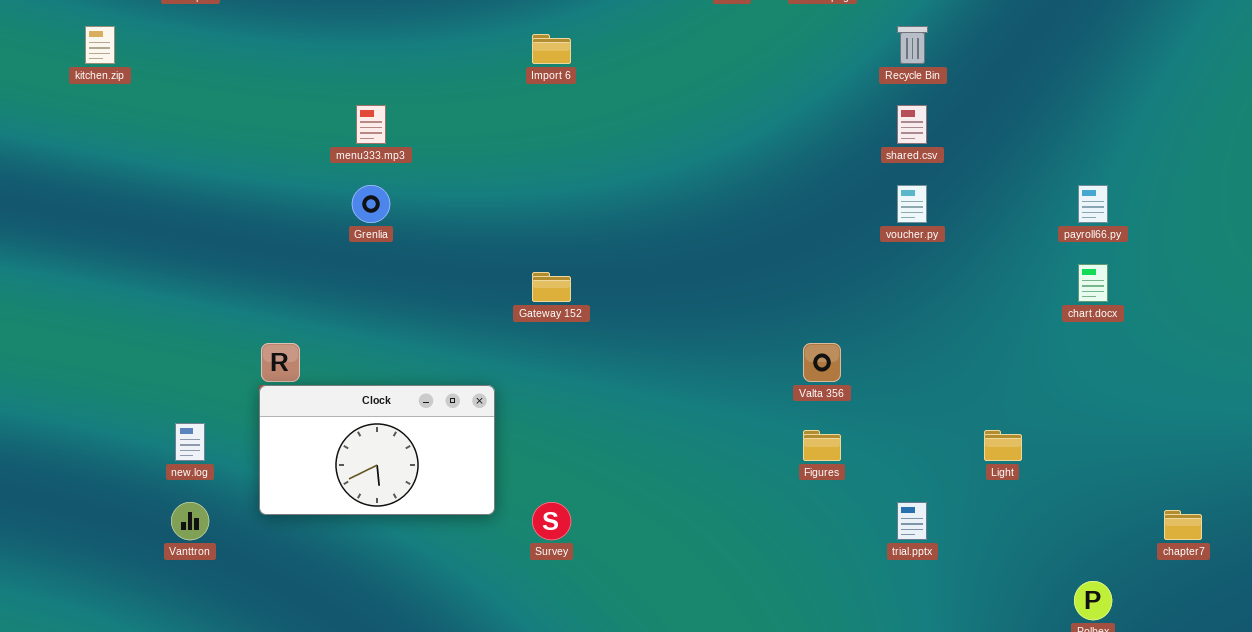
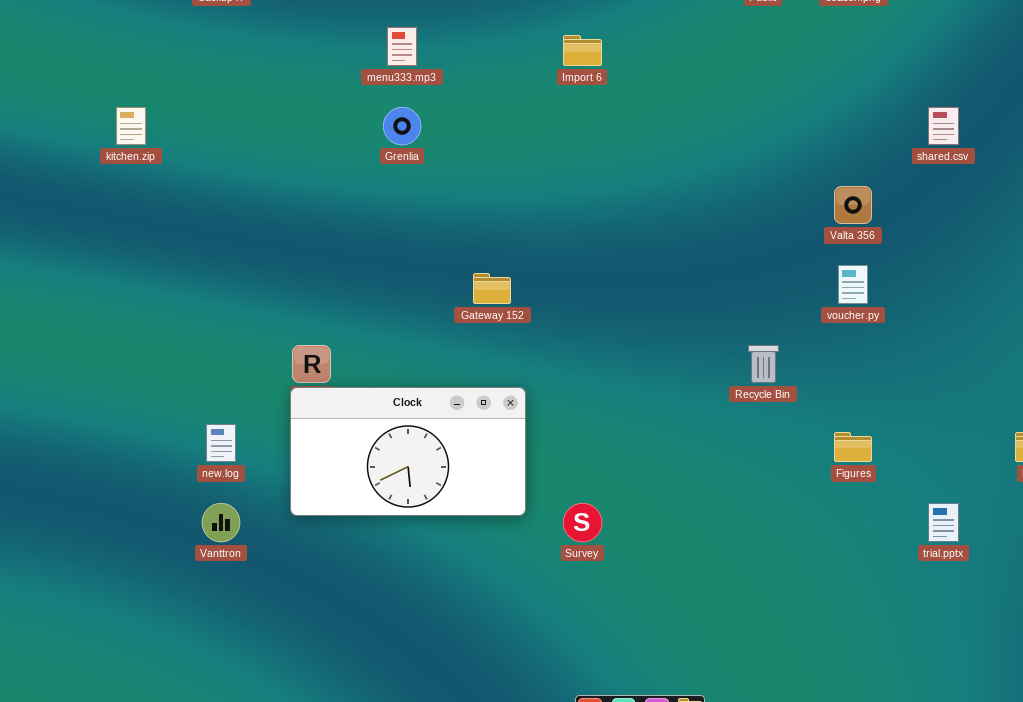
kitchen.zip: [85,26,115,64] -> [116,107,146,145], moved
Recycle Bin: [897,26,928,64] -> [748,345,779,383], moved
menu333.mp3: [356,105,386,144] -> [387,27,417,66], moved
Grenlia: [352,185,390,223] -> [383,107,421,145], moved
voucher.py: [897,185,927,223] -> [838,265,868,304], moved
Gateway 152: [532,272,571,302] -> [473,273,511,304], moved
Valta 356: [803,343,841,382] -> [834,186,872,224], moved

